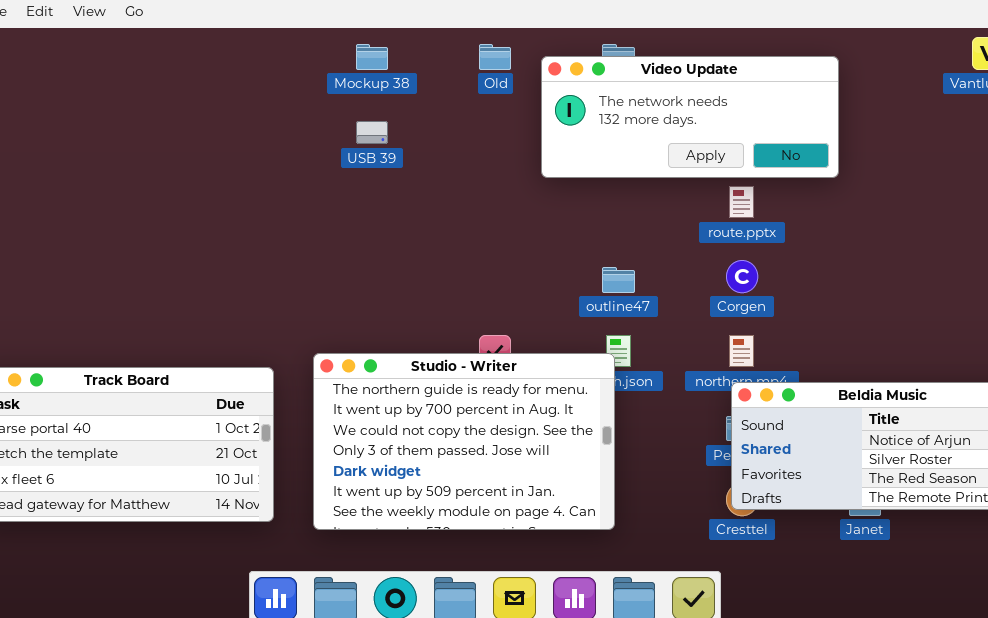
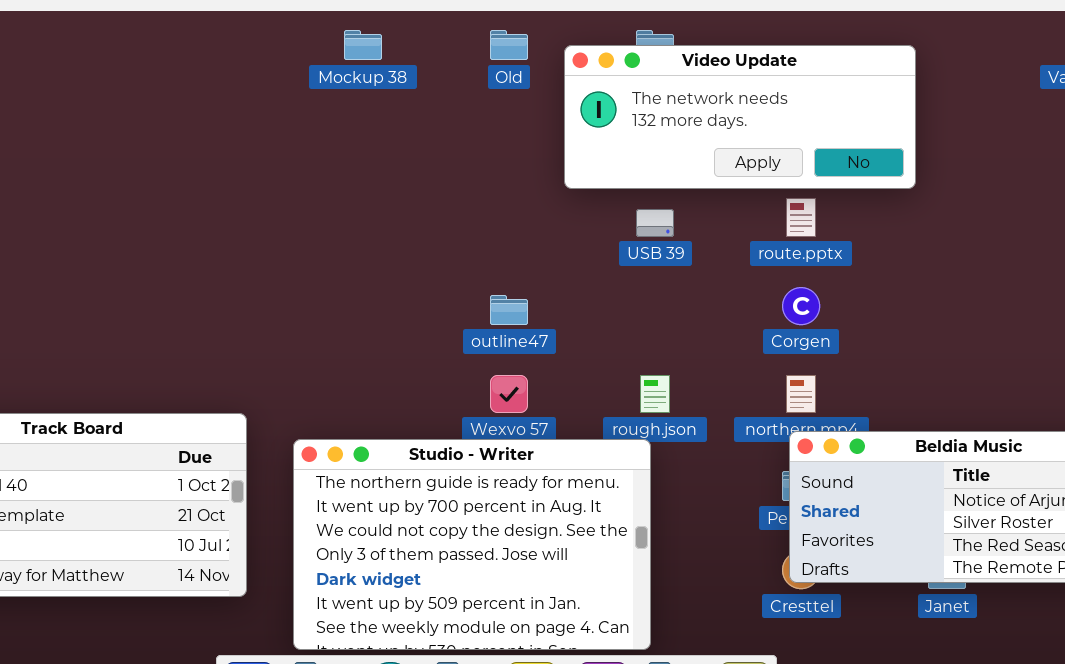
USB 39: [356,121,388,144] -> [636,209,674,237], moved
outline47: [602,267,635,293] -> [490,295,528,325], moved
Studio - Writer: [313,353,615,530] -> [293,439,651,650], moved

